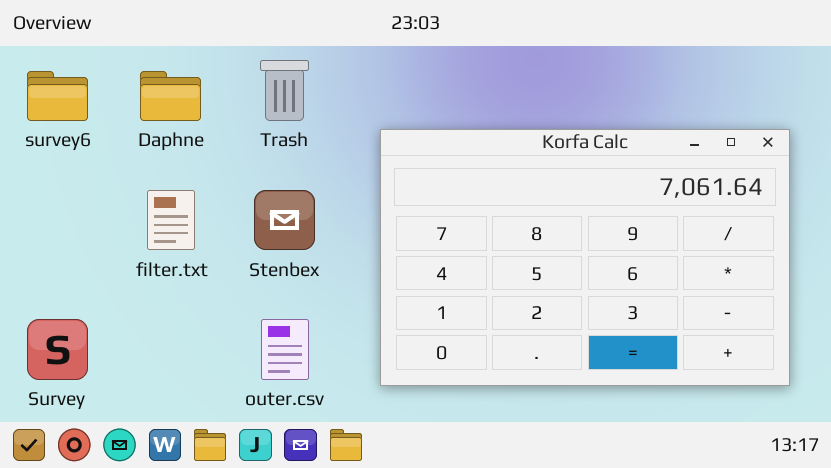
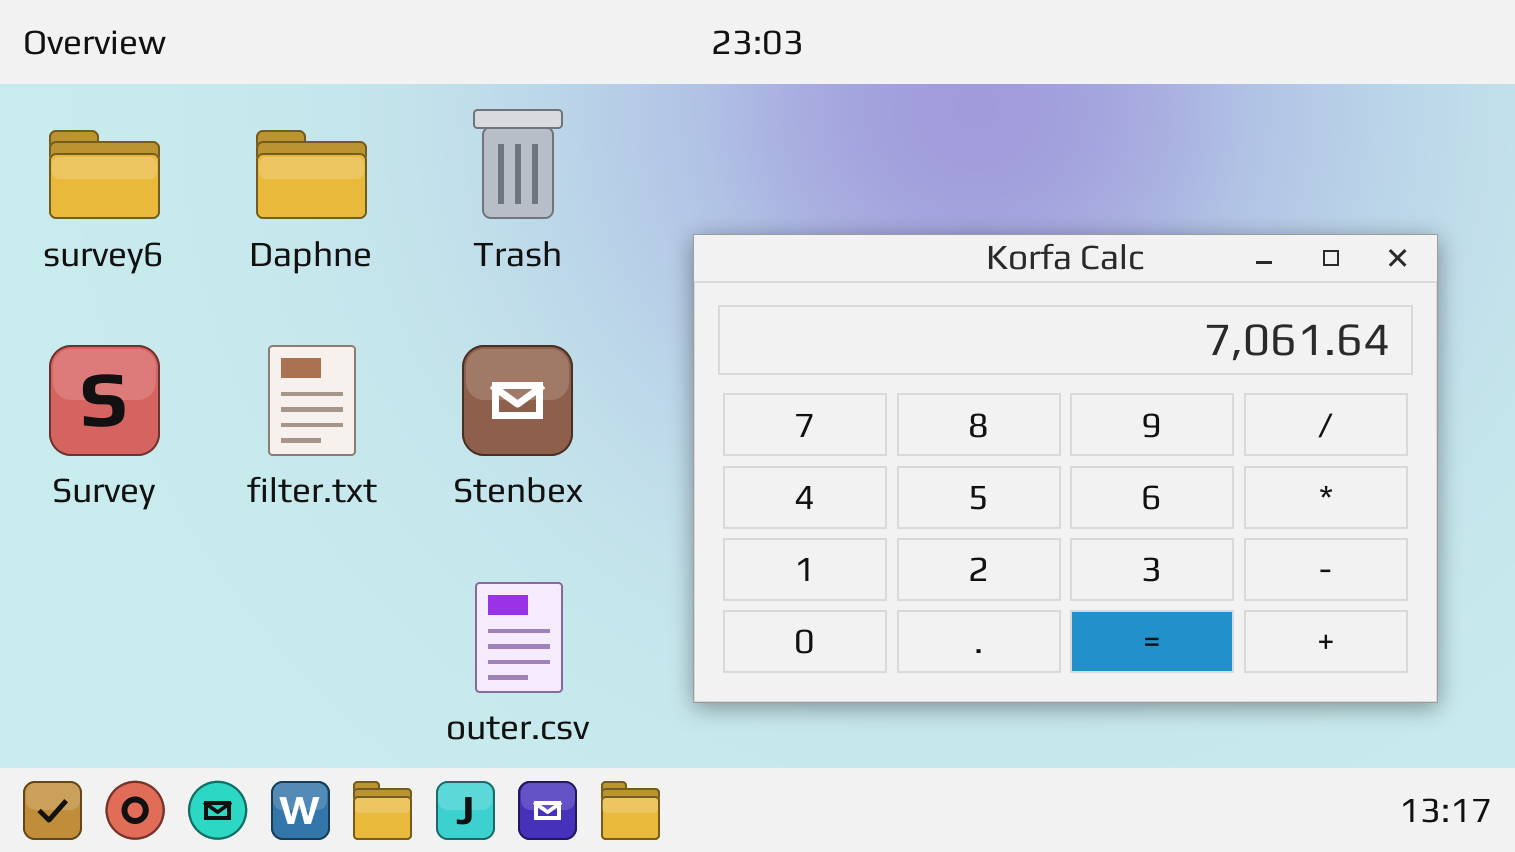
Survey: [27,319,88,380] -> [49,345,160,456], moved

